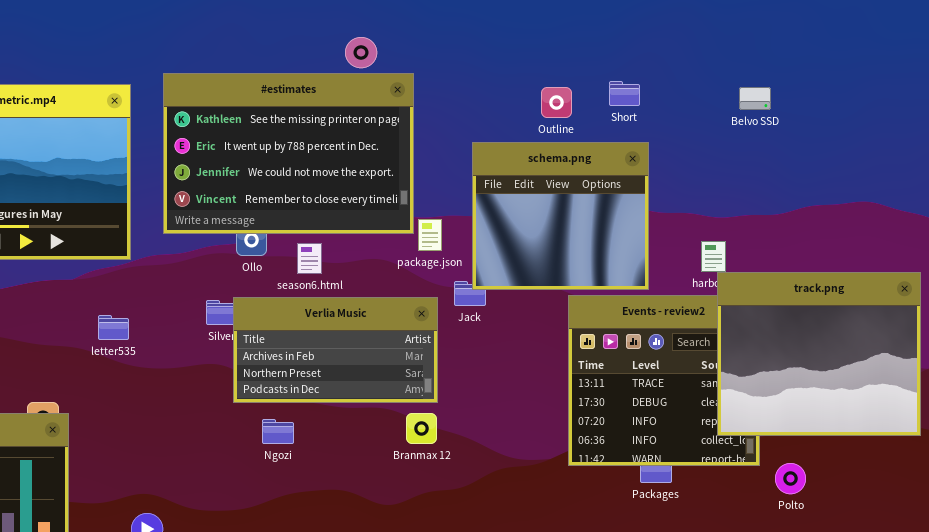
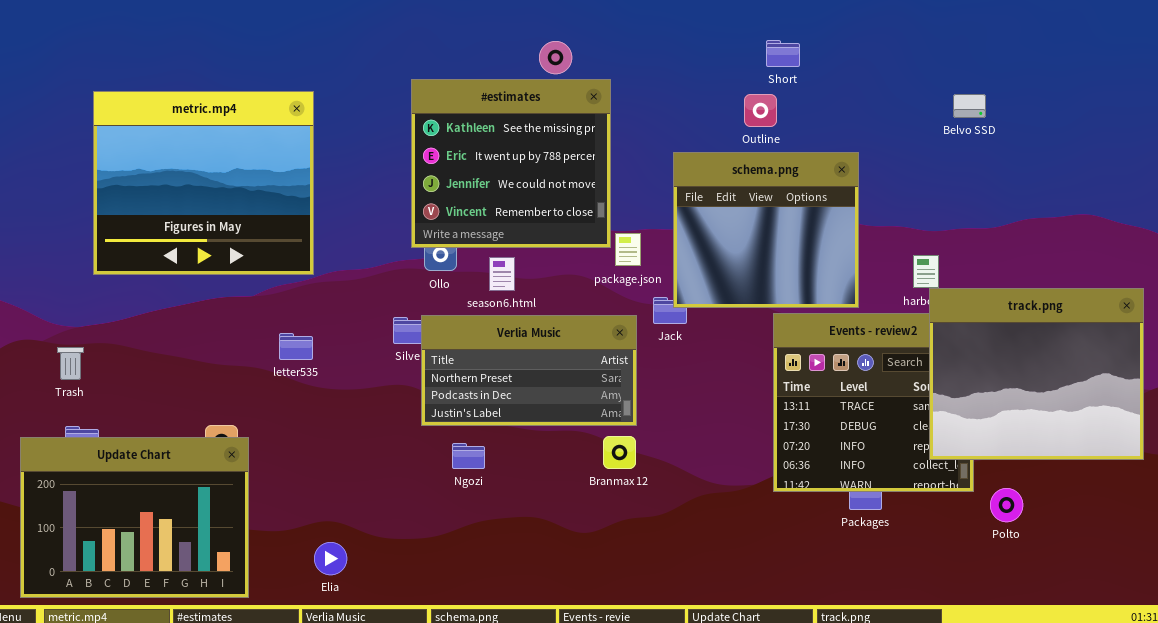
#estimates: [163,73,414,234] -> [411,79,611,248], resized
Short: [609,81,640,106] -> [766,40,800,67], moved
Verlia Music: [233,297,438,403] -> [421,315,637,426], scrolled down 1 row

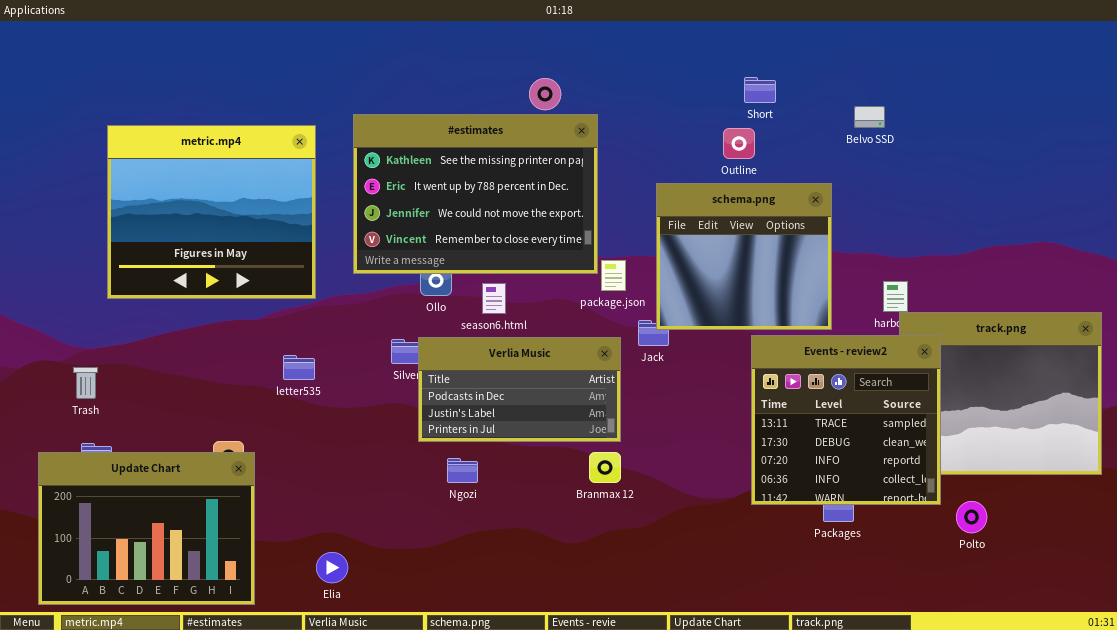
#estimates: [411,79,611,248] -> [353,114,598,274], resized
Belvo SSD: [953,94,986,118] -> [854,106,885,128], moved
Events - review2: [773,313,974,492] -> [751,335,941,505], raised
Verlia Music: [421,315,637,426] -> [418,337,621,442], scrolled down 1 row

